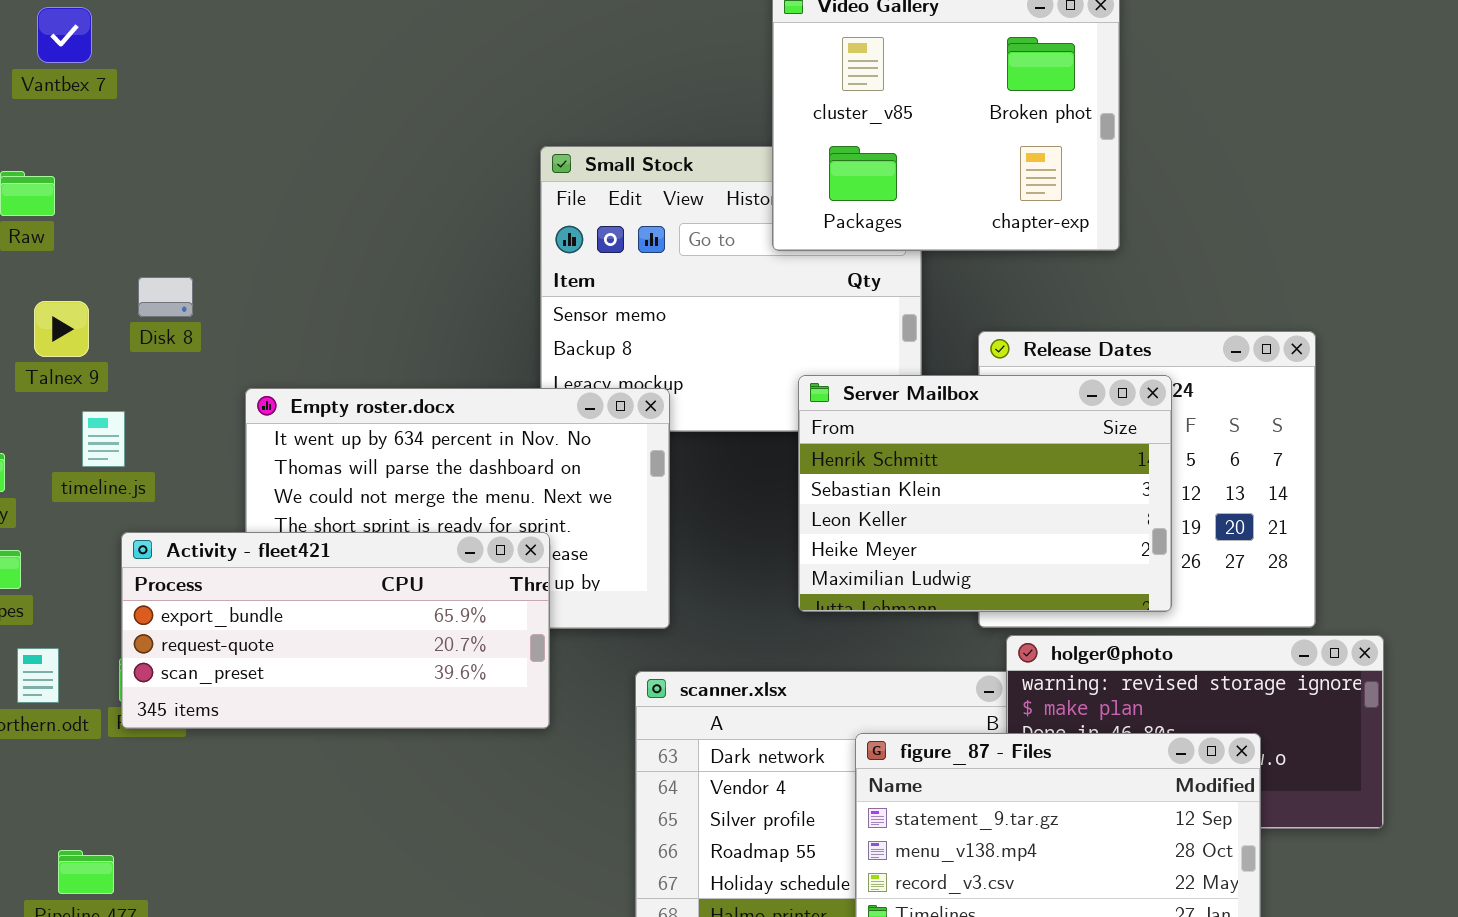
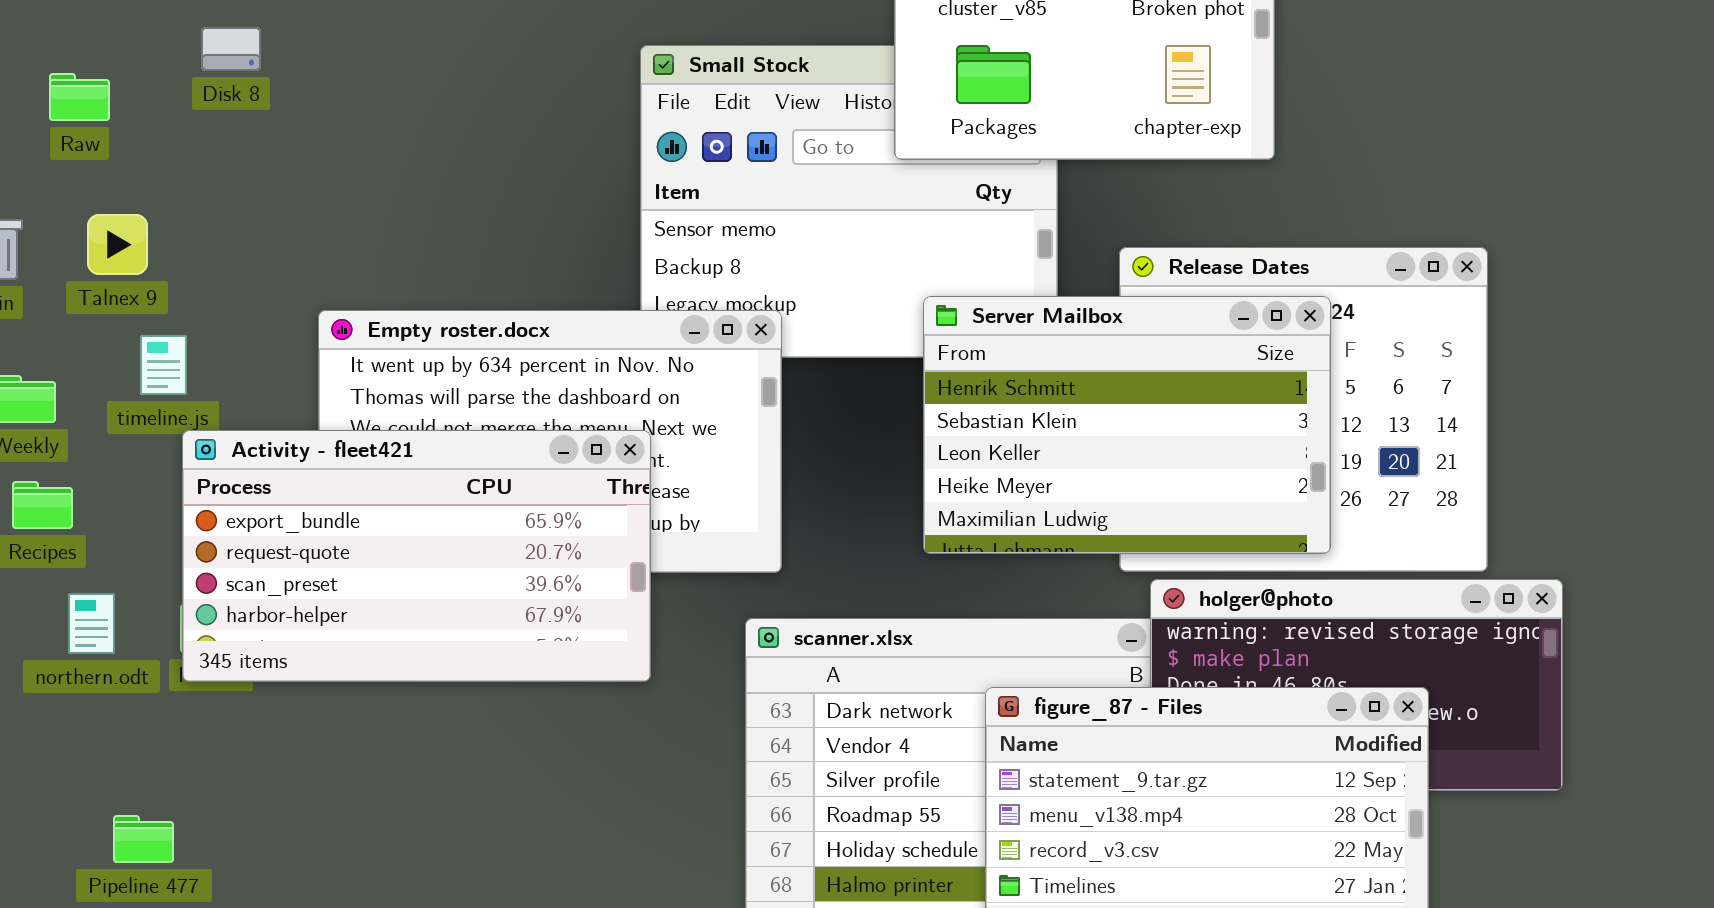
Disk 8: [138,277,193,317] -> [201,27,261,71], moved
Activity - fleet421: [121,532,550,729] -> [182,430,651,682], resized

